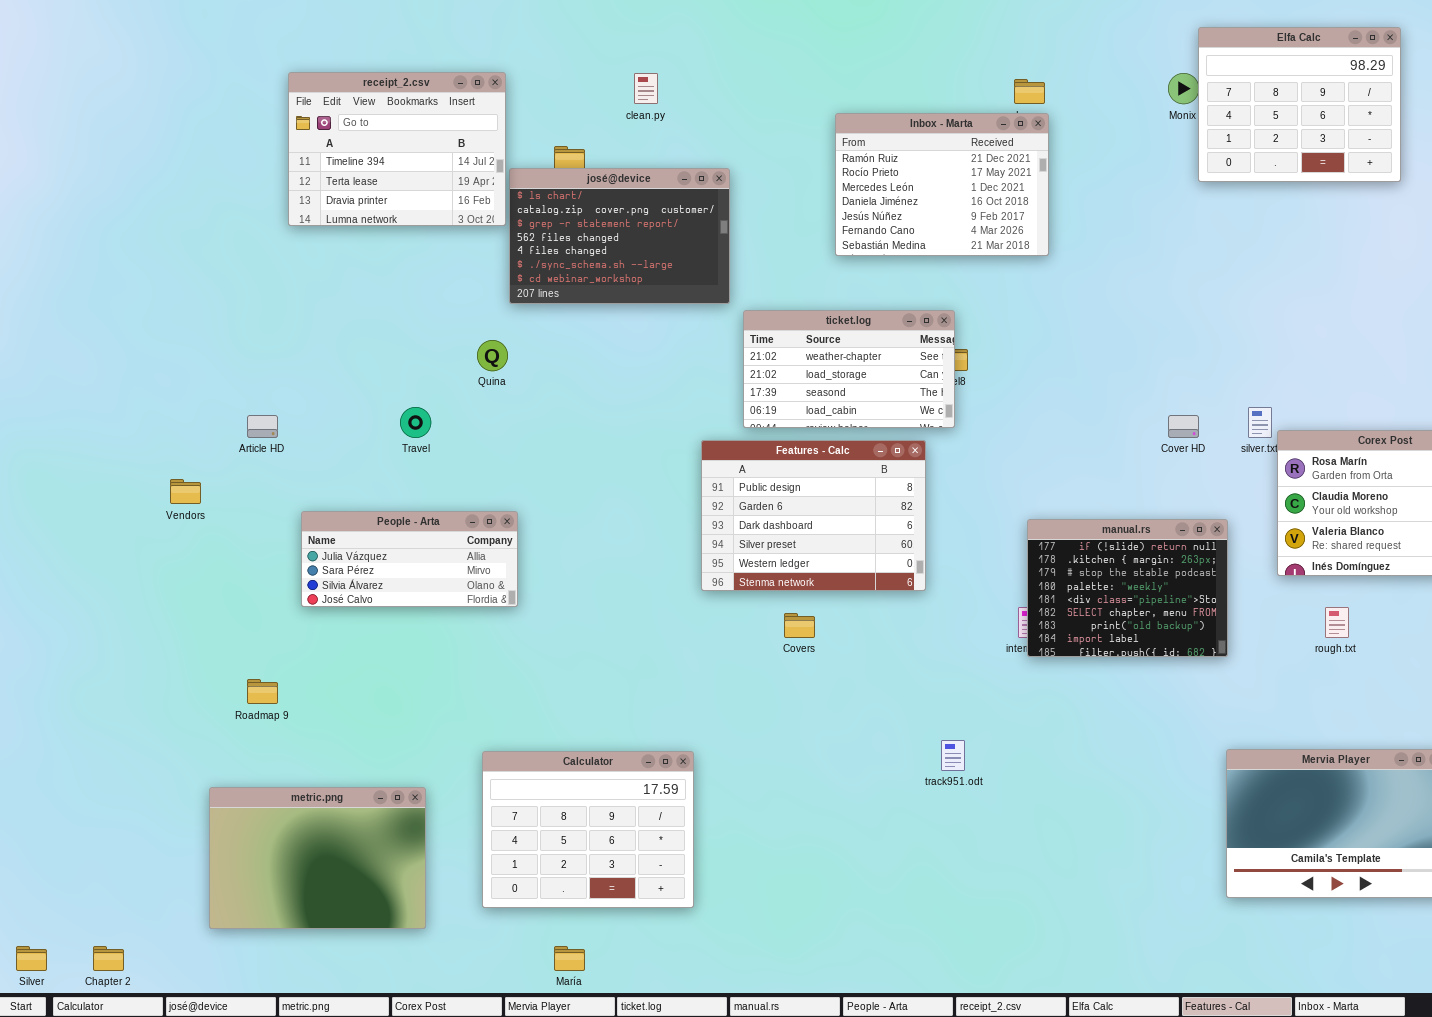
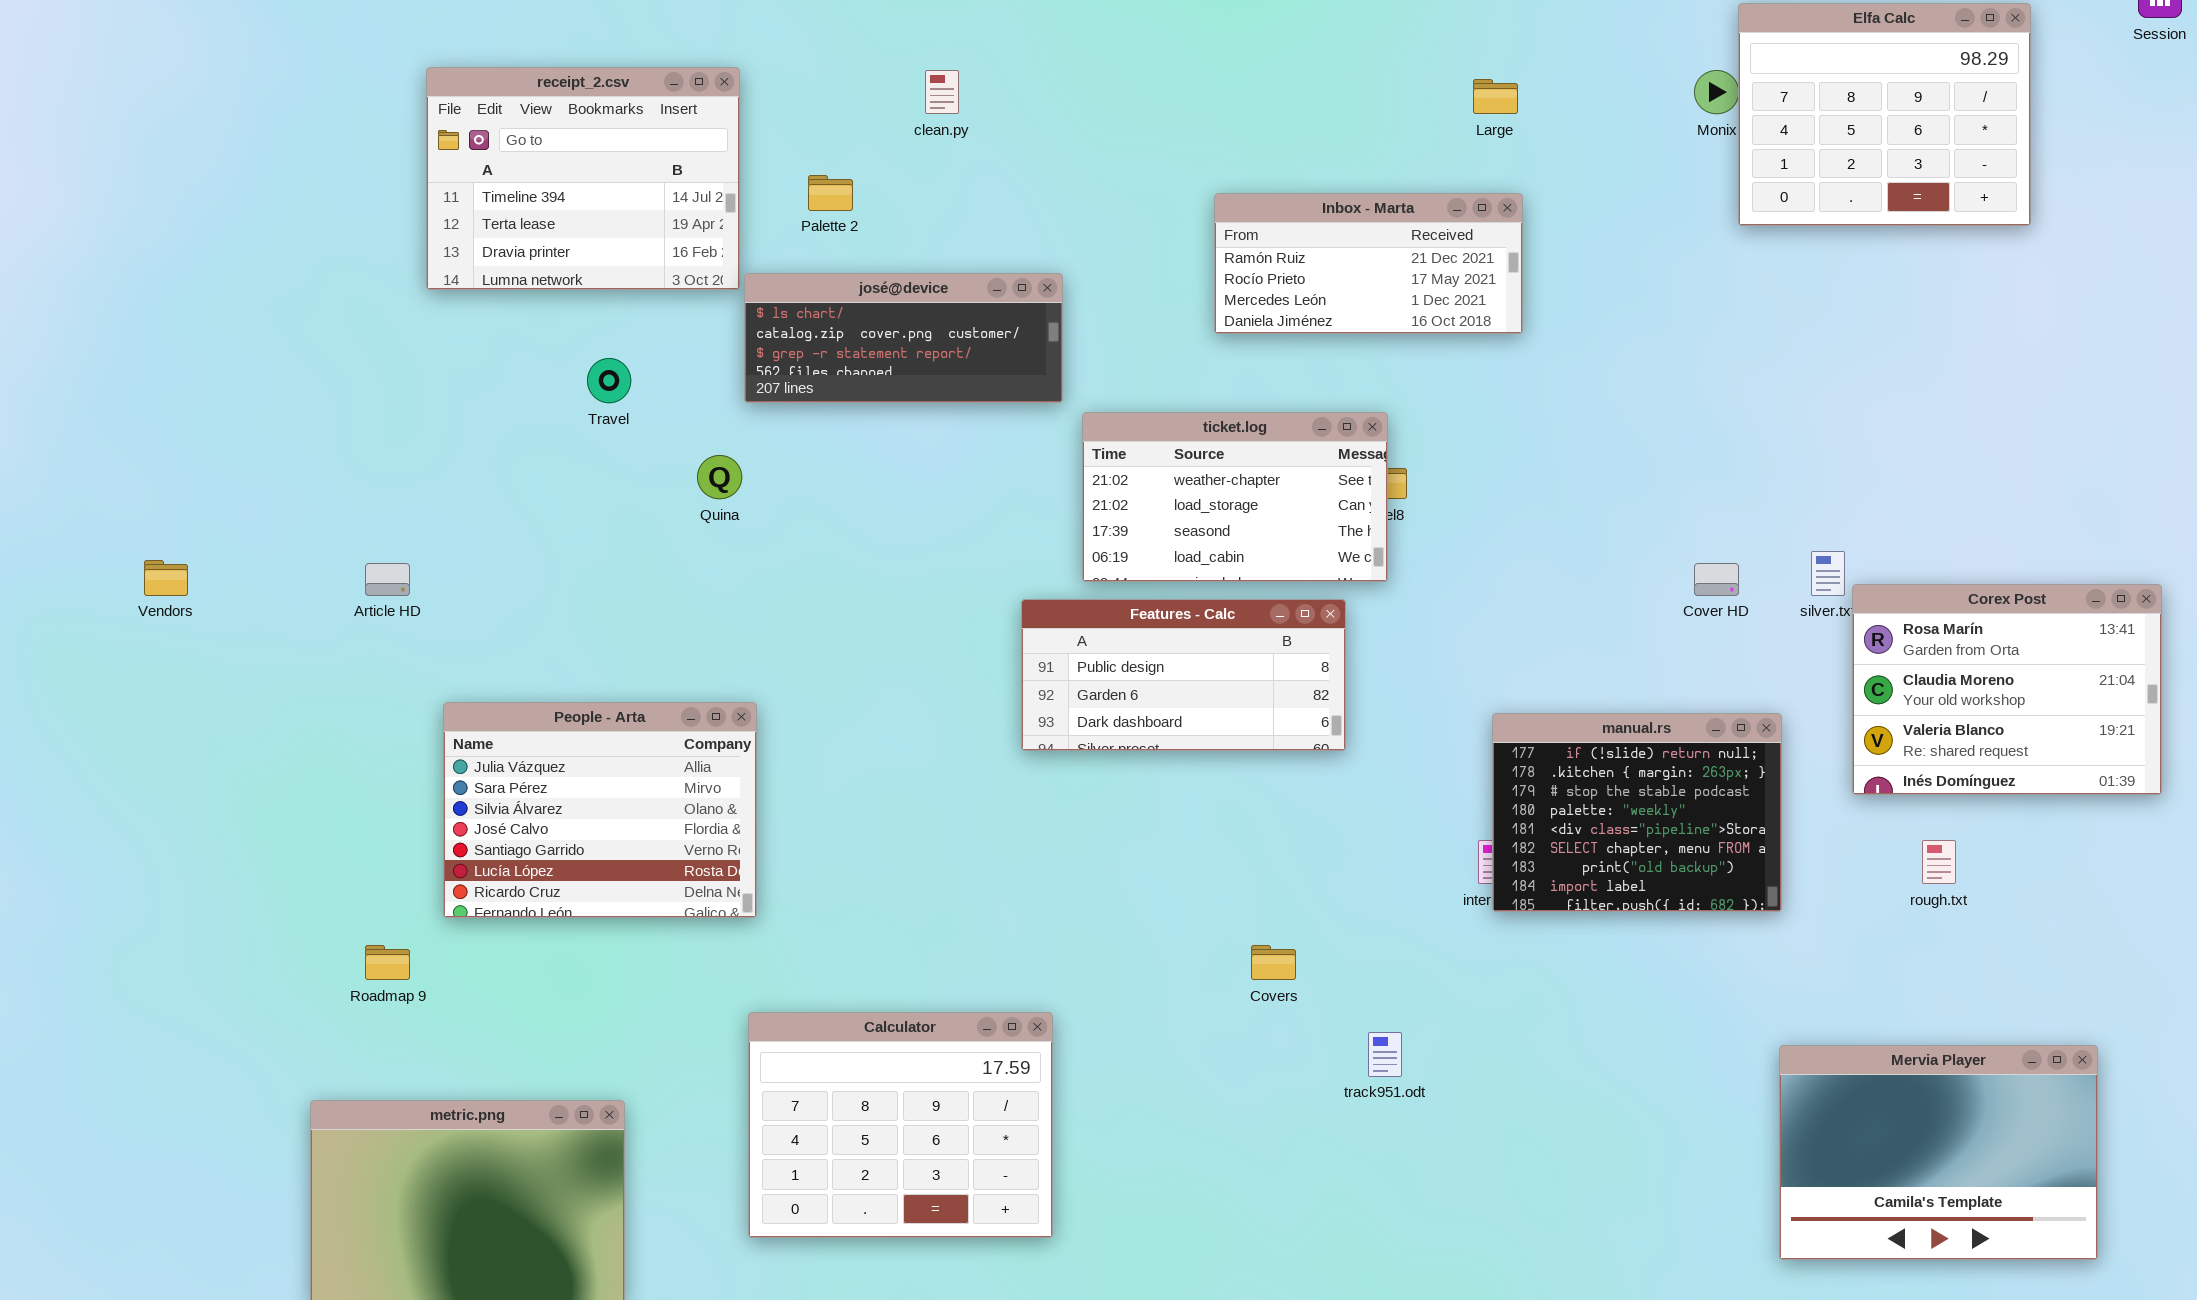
Inbox - Marta: [835,113,1049,256] -> [1214,193,1523,334], resized
josé@device: [509,168,730,304] -> [744,273,1063,403], resized
Travel: [400,407,431,438] -> [587,358,631,403], moved
Features - Calc: [701,440,926,591] -> [1021,599,1346,751], resized
Vendors: [170,479,201,504] -> [144,560,188,596], moved
People - Arta: [301,511,518,607] -> [443,702,757,918], resized
Covers: [784,613,815,638] -> [1251,945,1296,980], moved
Calculator: [482,751,694,908] -> [748,1012,1053,1238], moved

